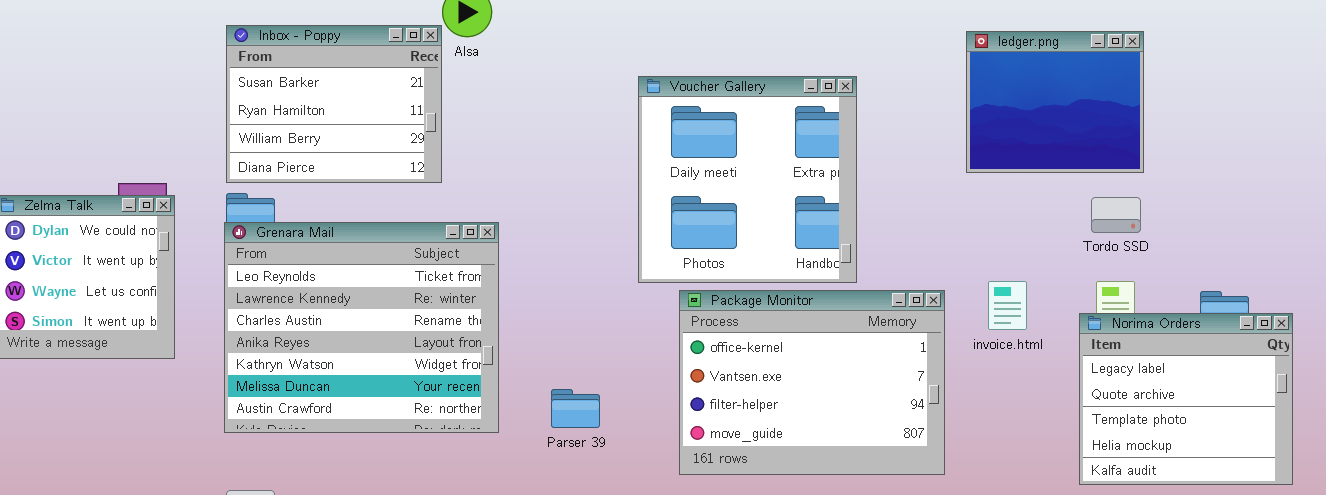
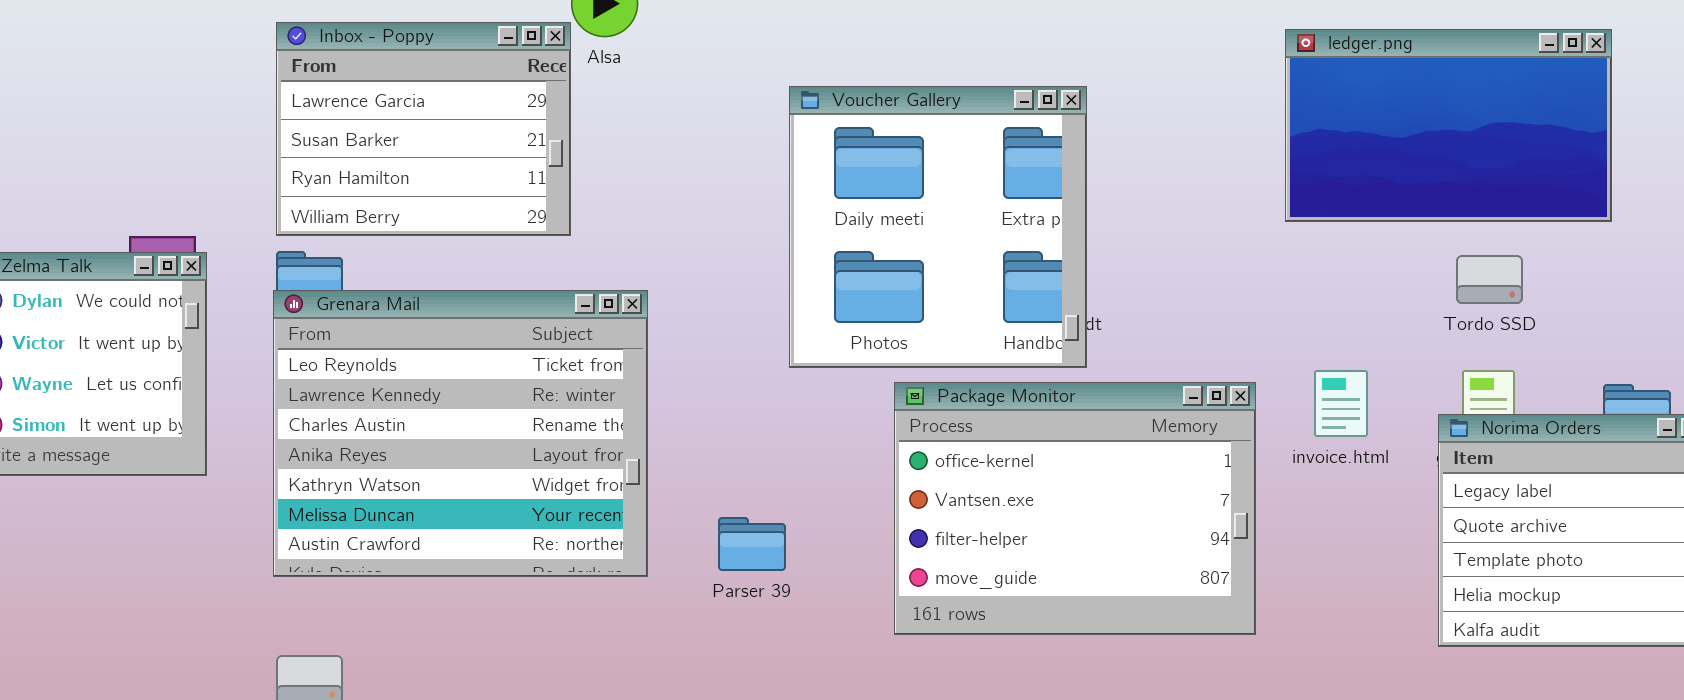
Inbox - Poppy: [226,25,442,183] -> [276,22,571,236], scrolled up 1 row
ledger.png: [966,31,1144,173] -> [1285,29,1612,222], resized
Voucher Gallery: [638,76,857,283] -> [789,86,1087,368], moved

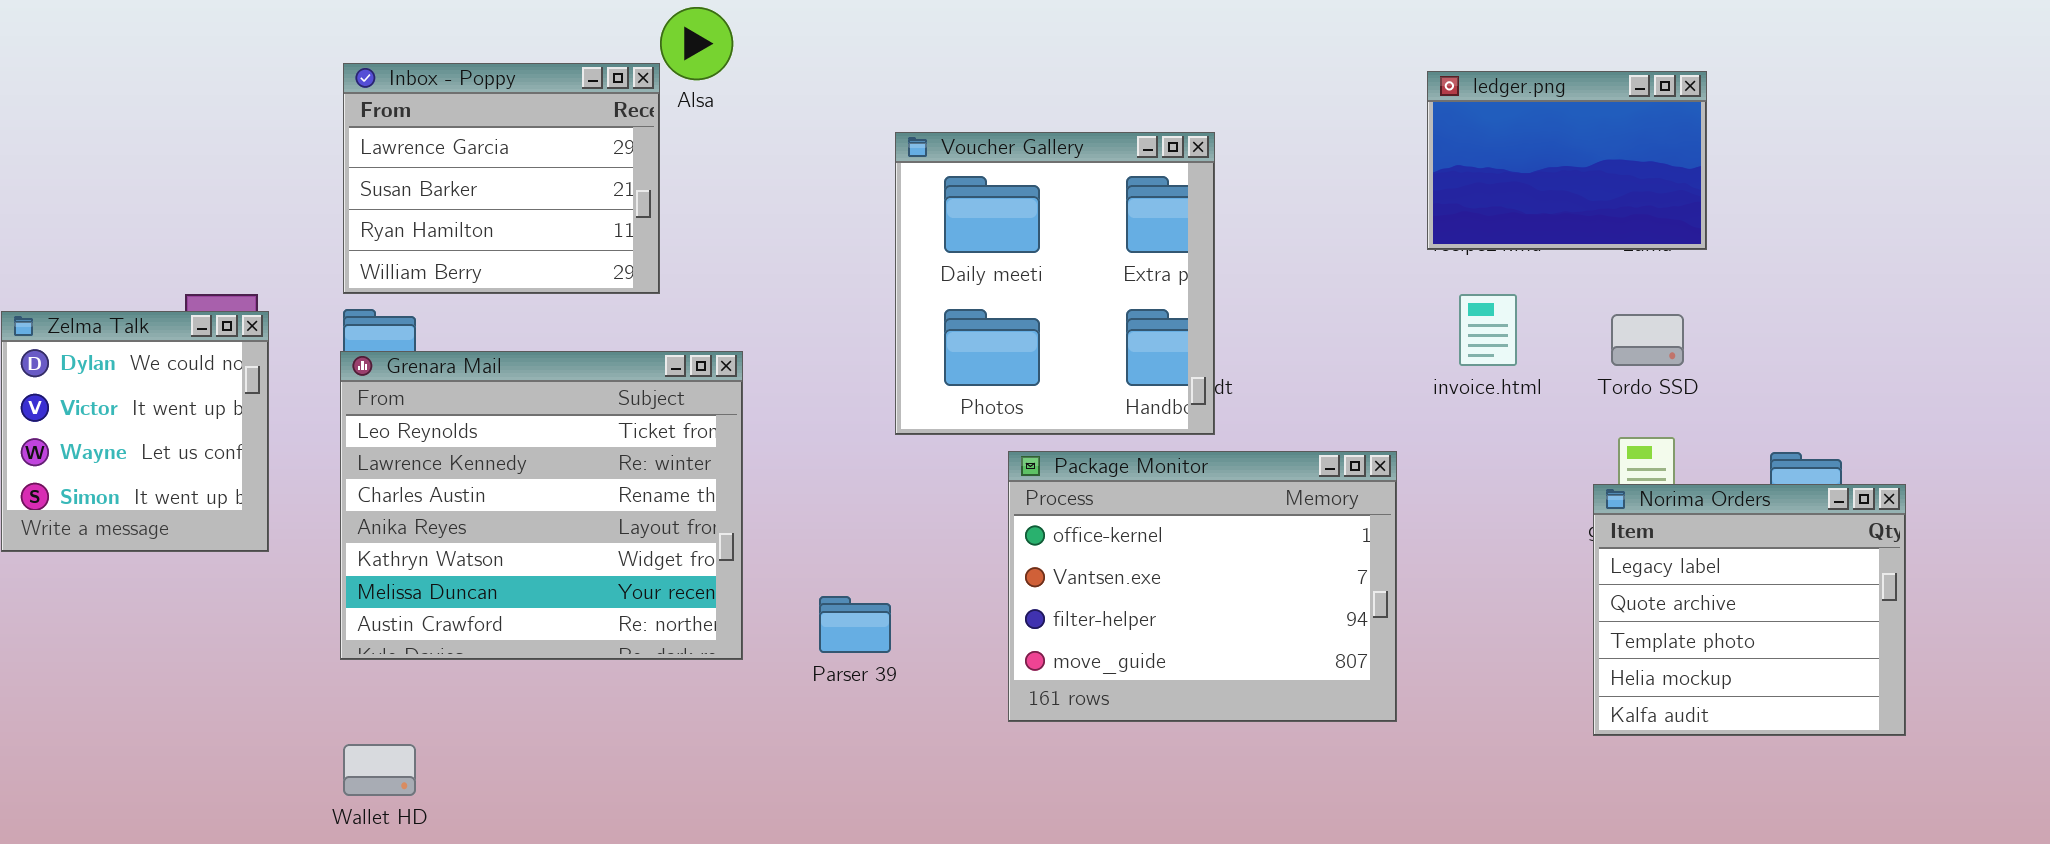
ledger.png: [1285,29,1612,222] -> [1427,71,1707,250], resized
invoice.html: [1314,370,1368,437] -> [1459,294,1517,366], moved

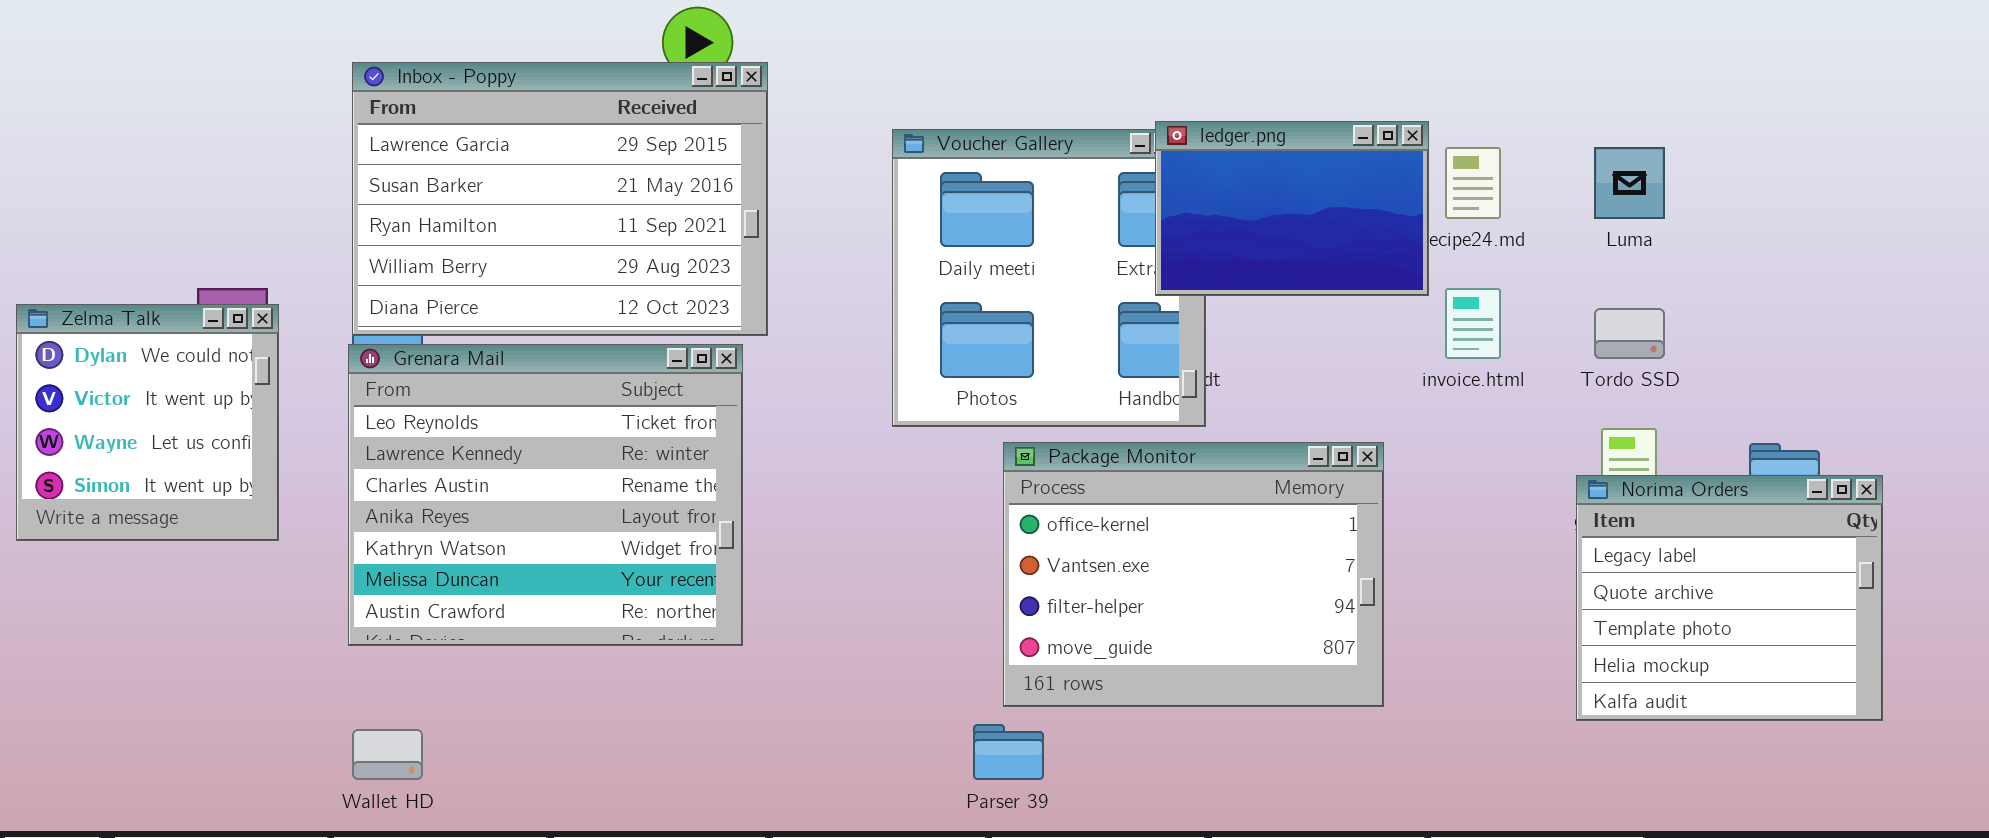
Inbox - Poppy: [343,63,660,294] -> [352,62,768,336], resized
ledger.png: [1427,71,1707,250] -> [1155,121,1429,296], moved
Parser 39: [819,596,891,653] -> [973,724,1044,780], moved

